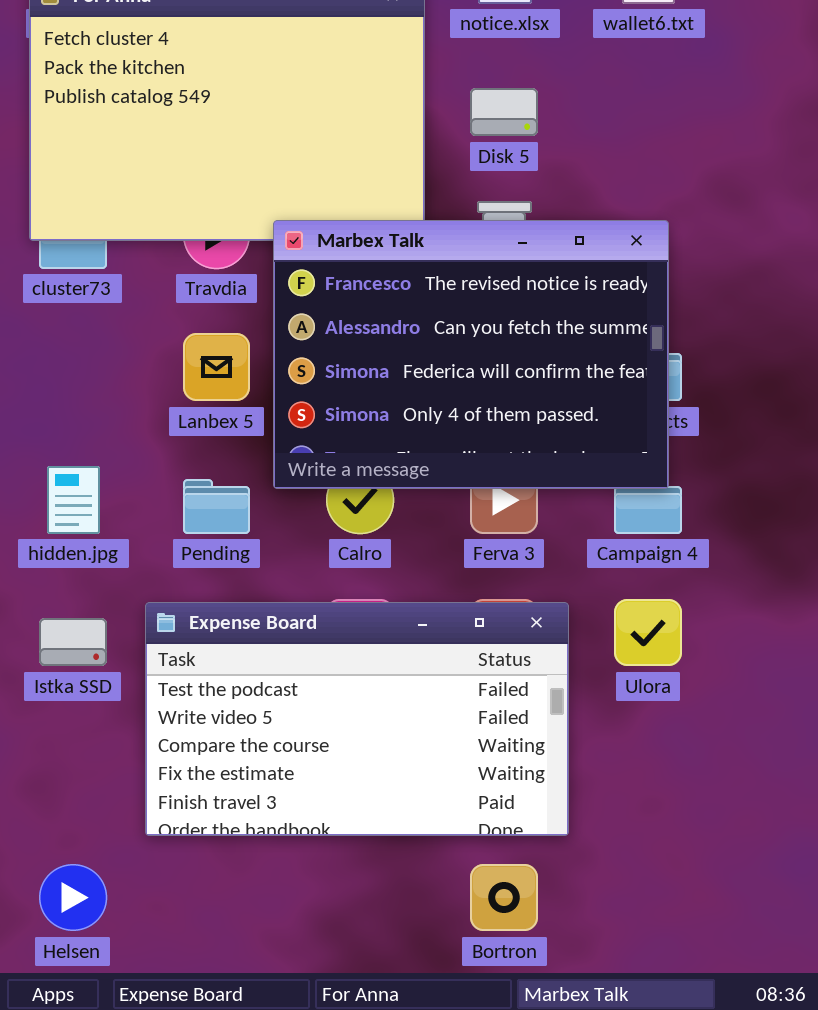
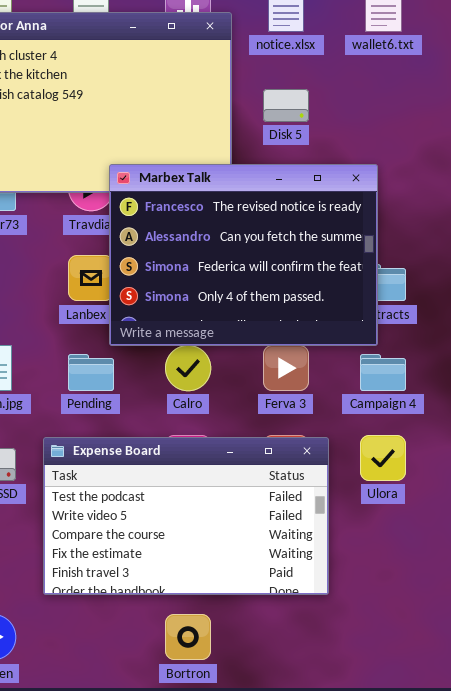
Marbex Talk: [273,220,669,489] -> [109,164,378,346], moved
Bortron: [470,864,538,931] -> [165,614,211,660], moved

